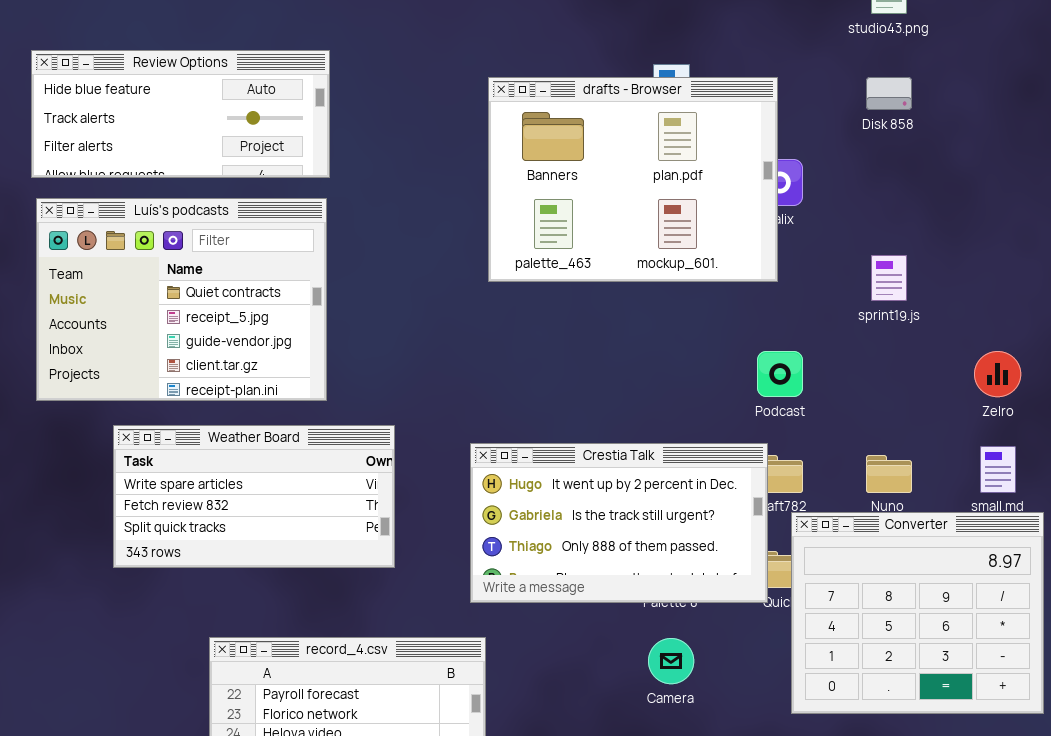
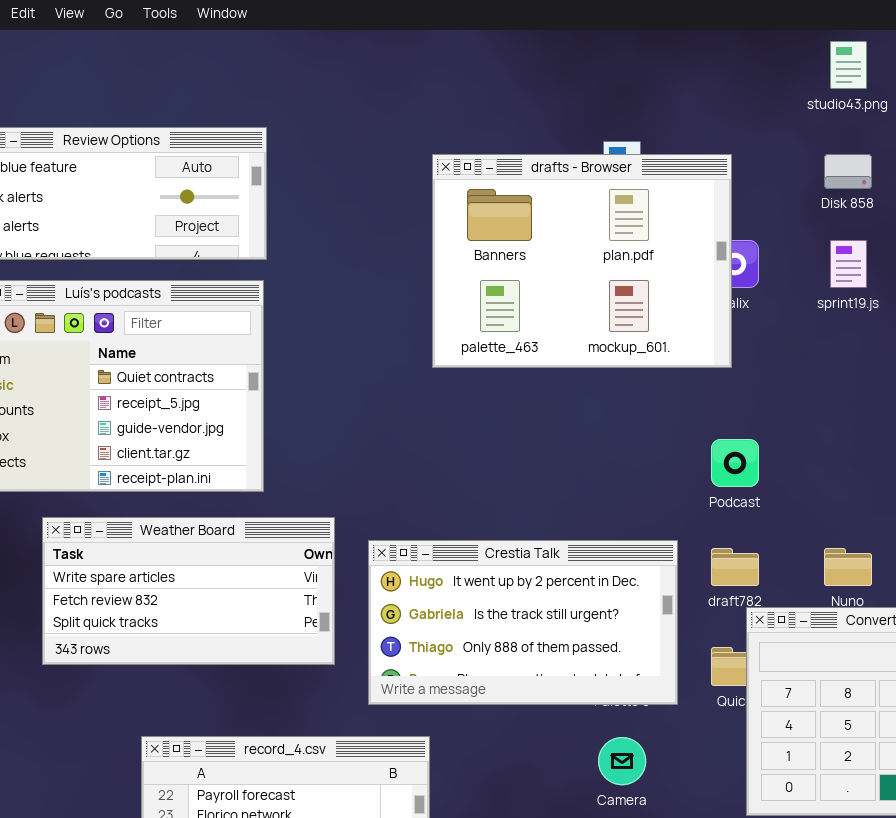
sprint19.js: [871,255,907,301] -> [830,240,867,288], moved
Crestia Talk: [470,443,768,603] -> [368,540,678,705], moved

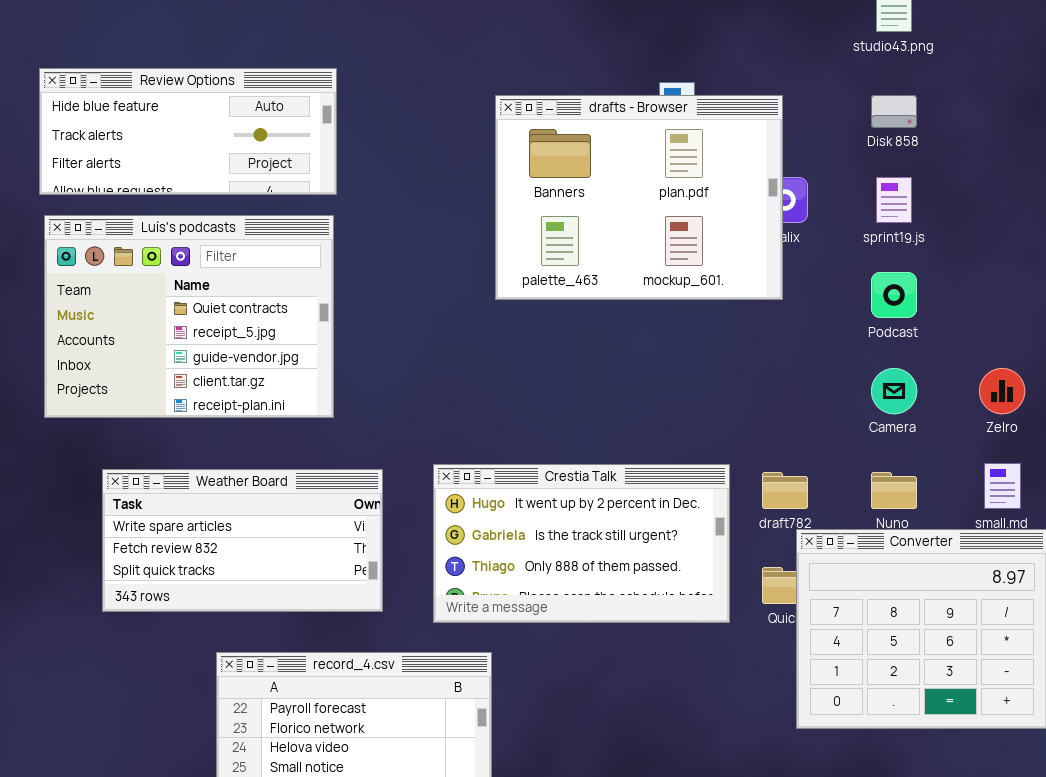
Podcast: [711,439,759,487] -> [871,272,917,318], moved
Weather Board: [42,517,335,665] -> [102,469,383,612], moved
Camera: [598,737,646,785] -> [871,368,917,414], moved

